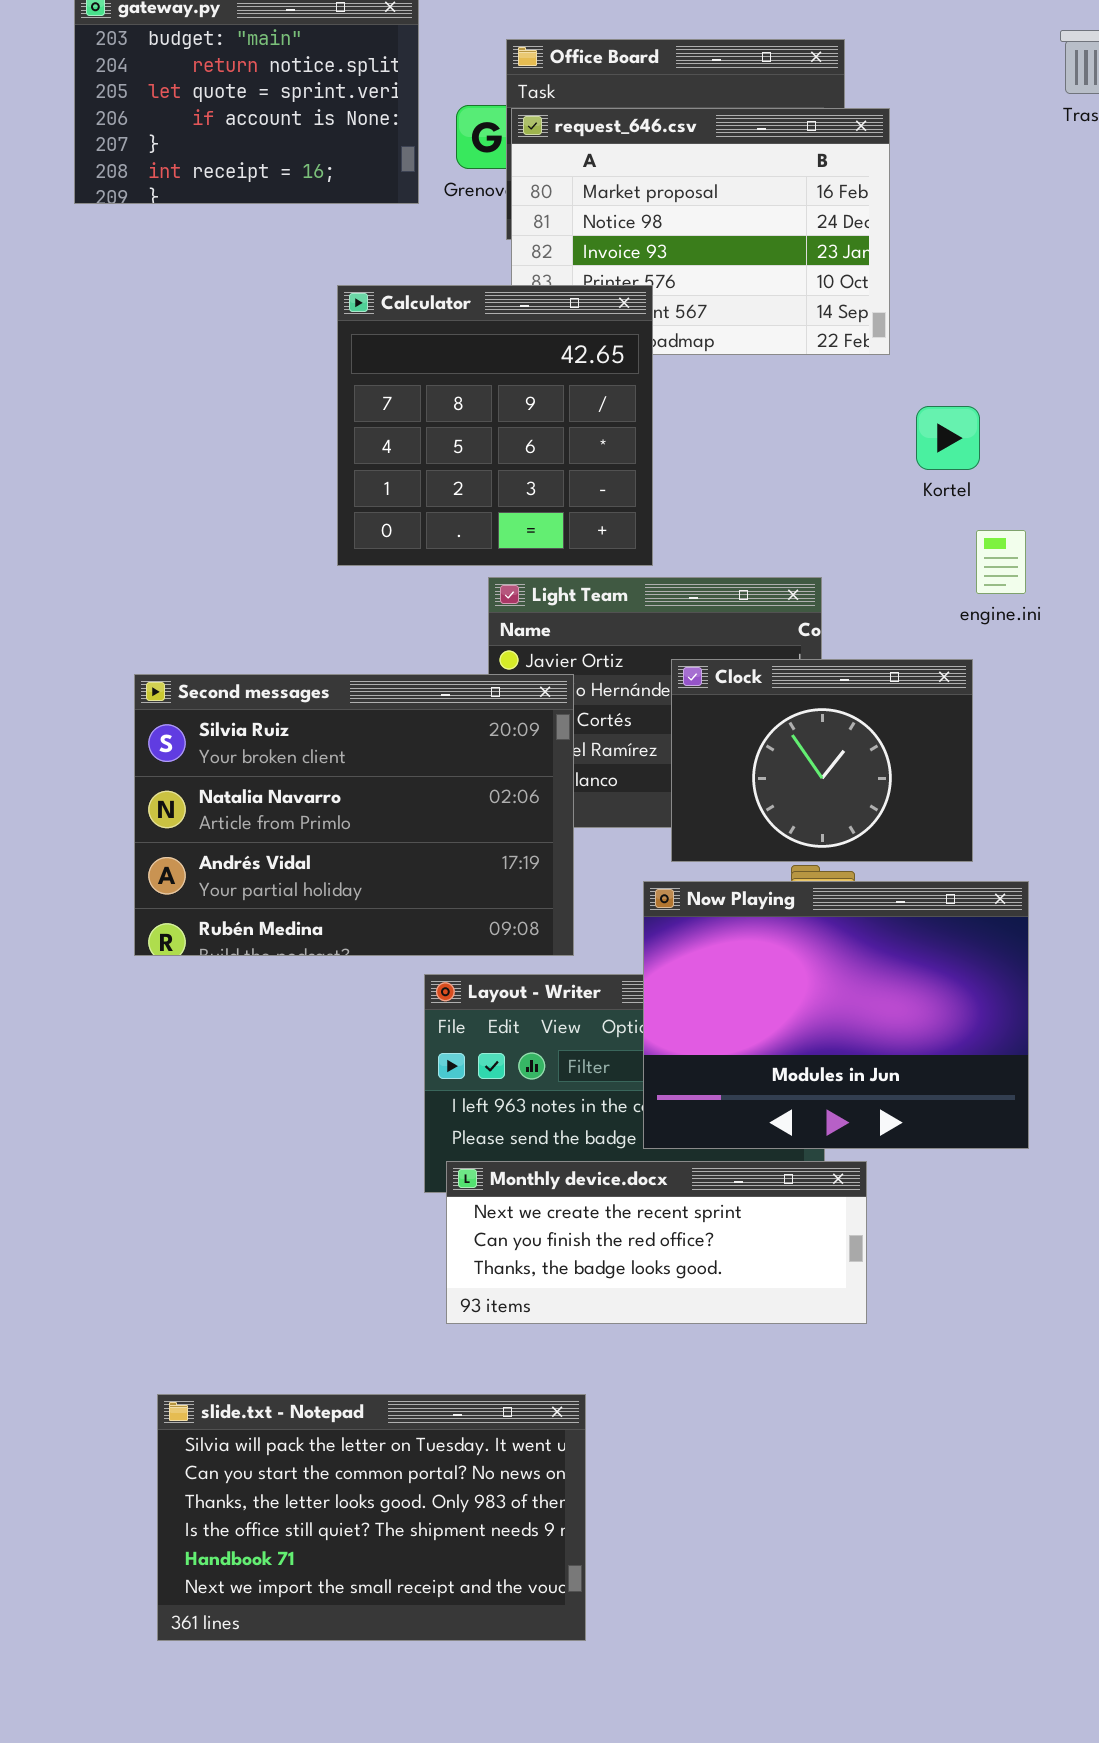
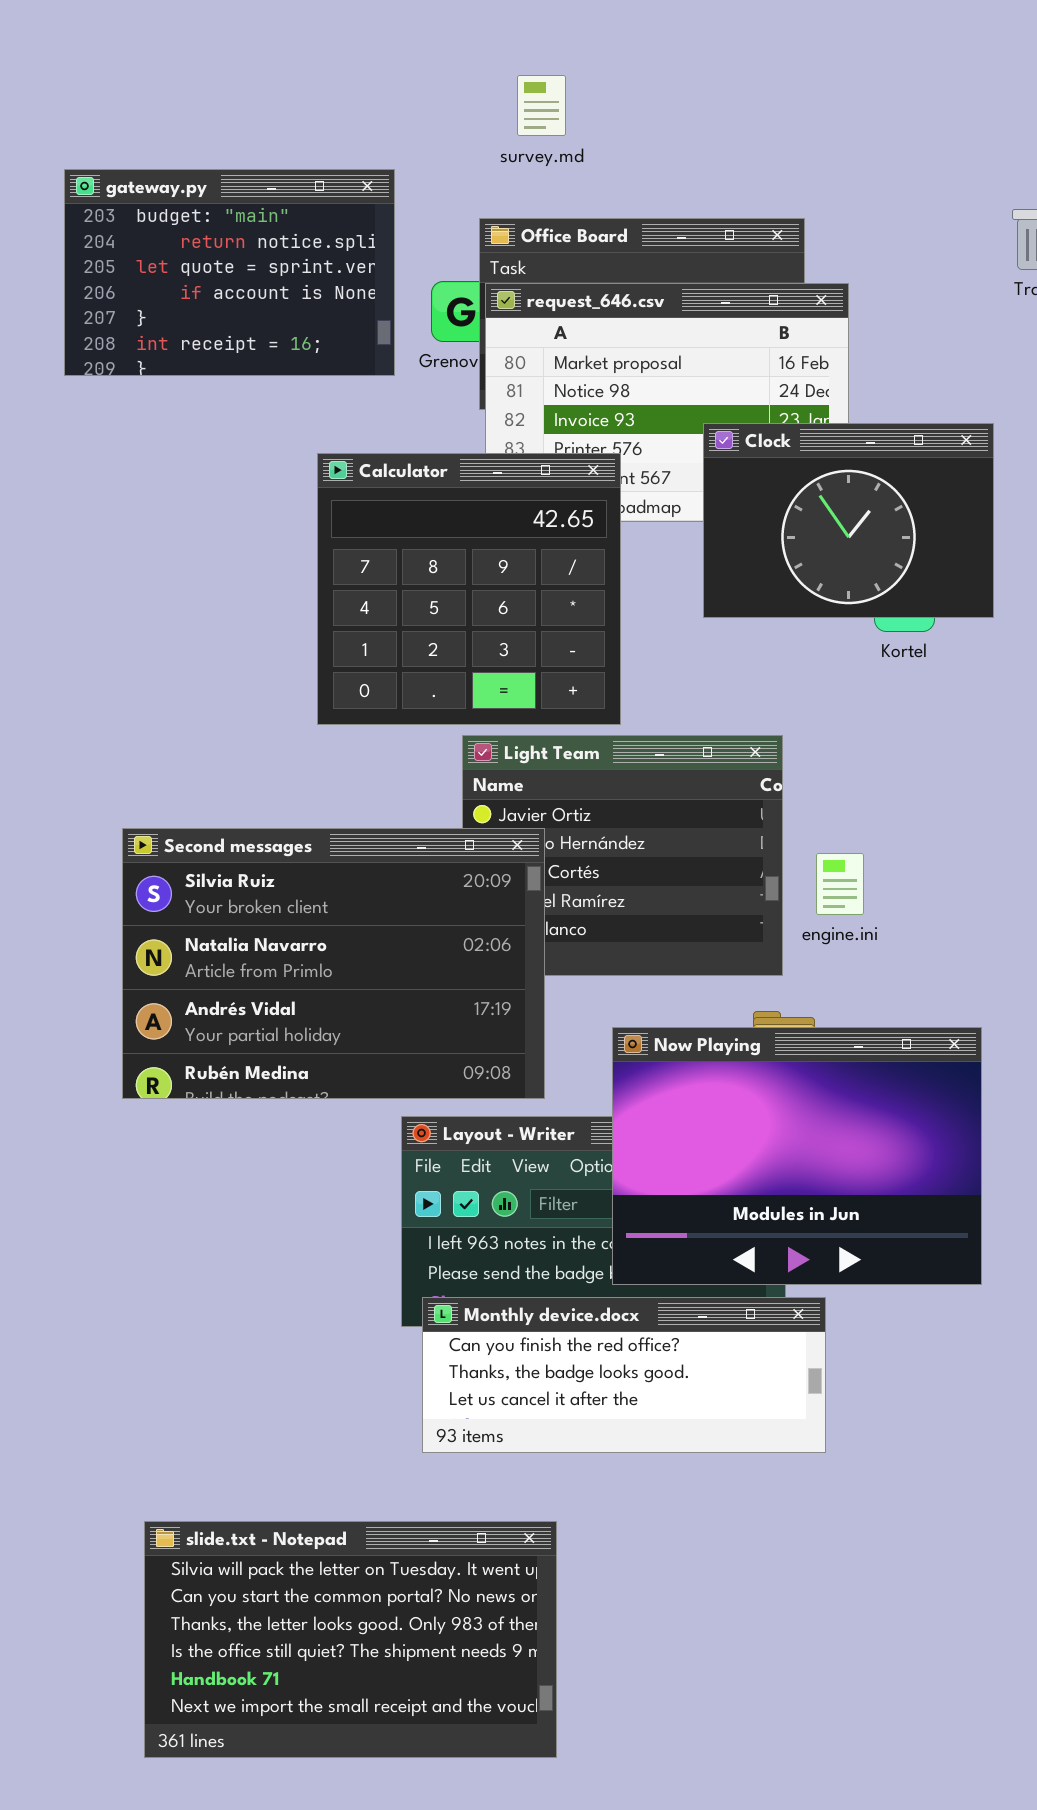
engine.ini: [976,530,1026,594] -> [816,853,864,915], moved
Clock: [671,659,973,862] -> [703,423,994,618], moved
Monthly device.docx: [446,1161,867,1324] -> [422,1297,826,1453], scrolled down 1 row

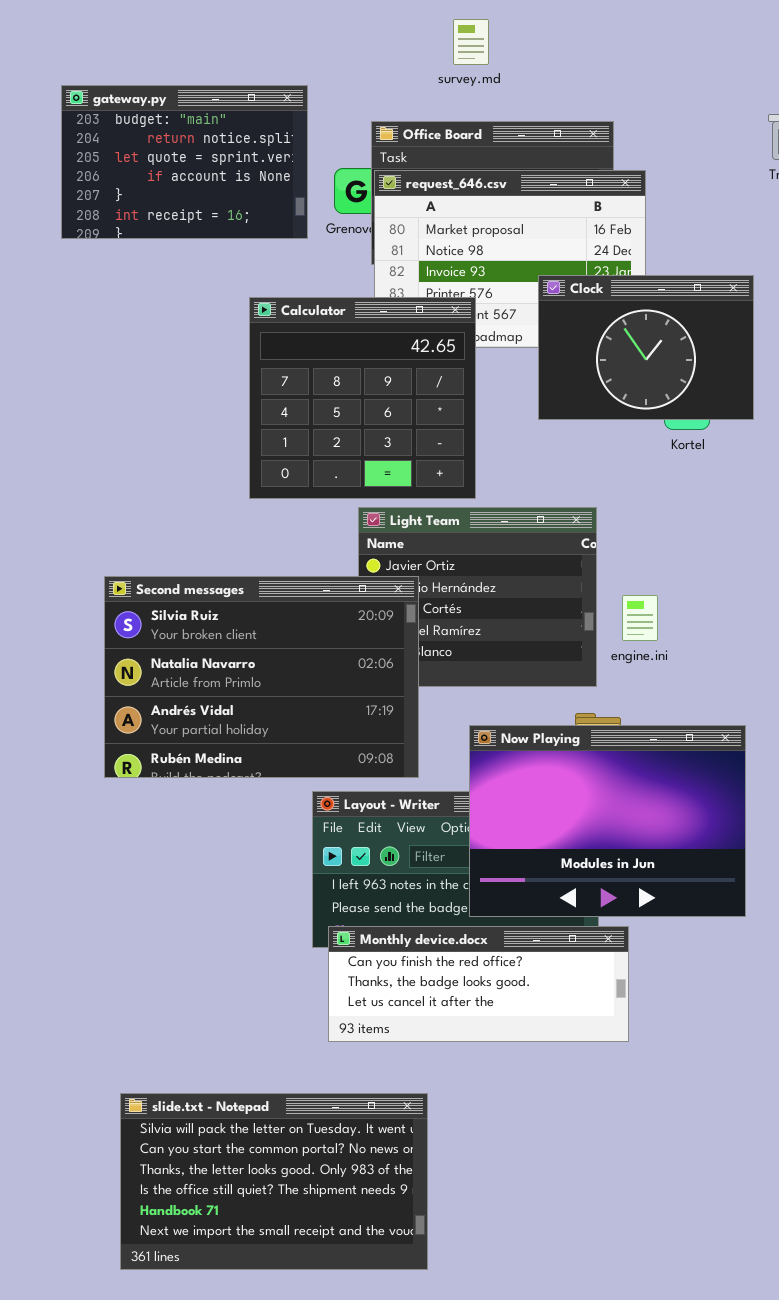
survey.md: [517,75,566,136] -> [453,19,489,65], moved

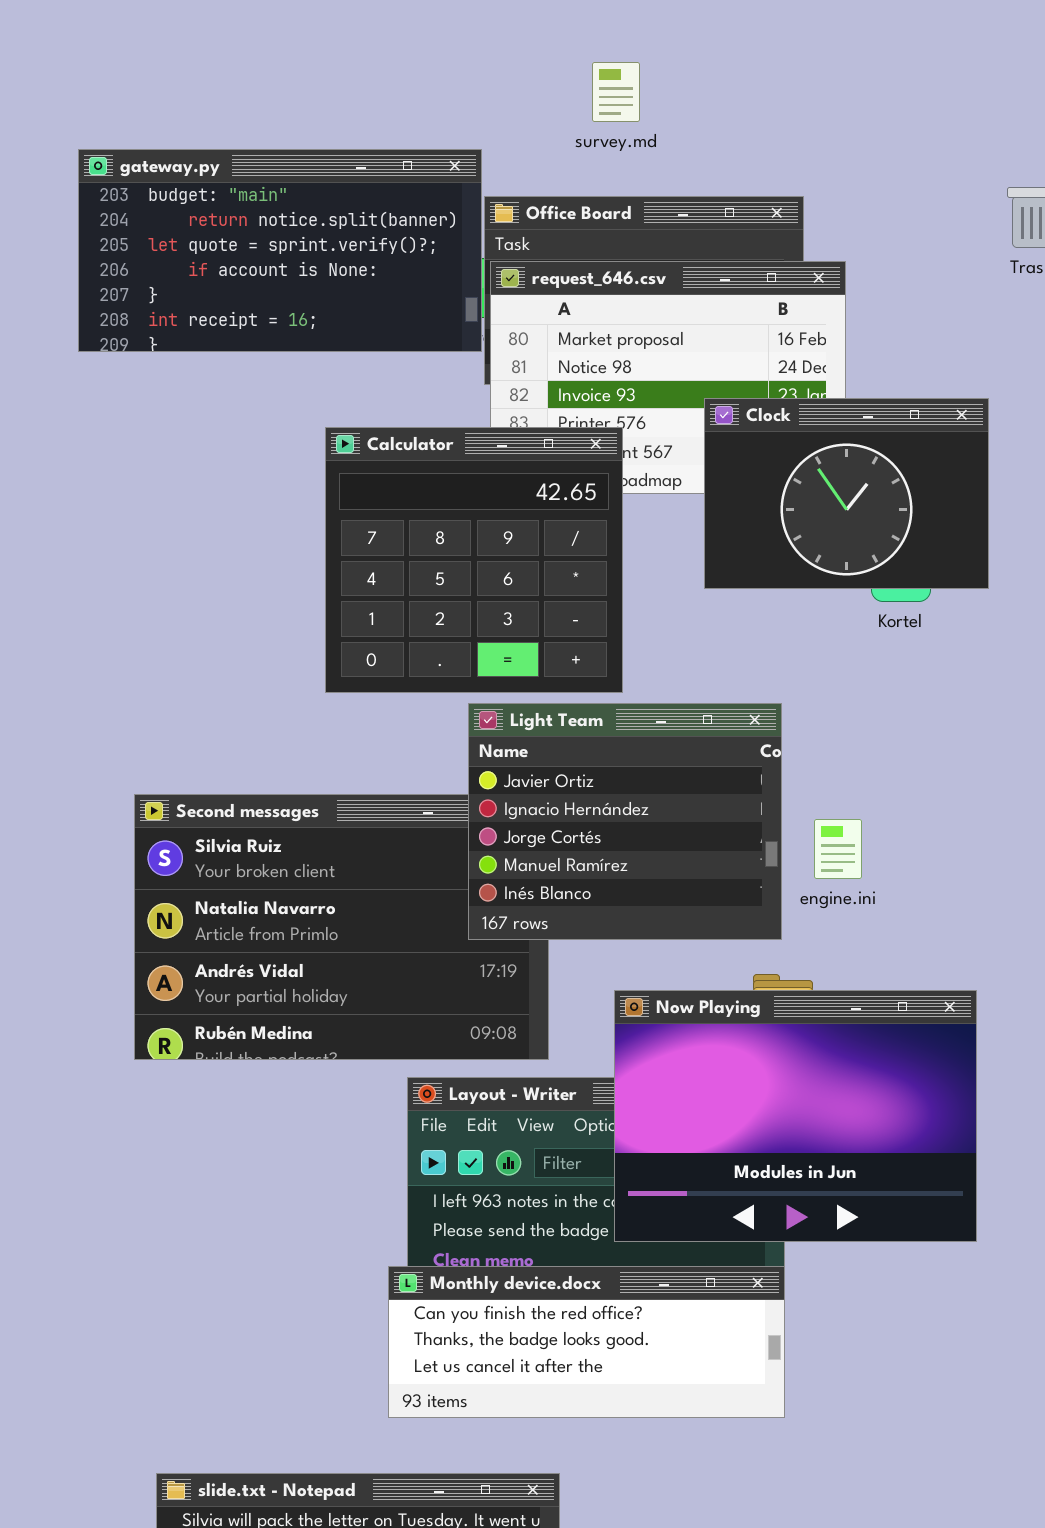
gateway.py: [61,85,308,239] -> [78,149,482,352], resized
Light Team: [358,507,597,687] -> [468,703,782,940], raised
Monthly device.docx: [328,926,629,1042] -> [388,1266,785,1418], moved

